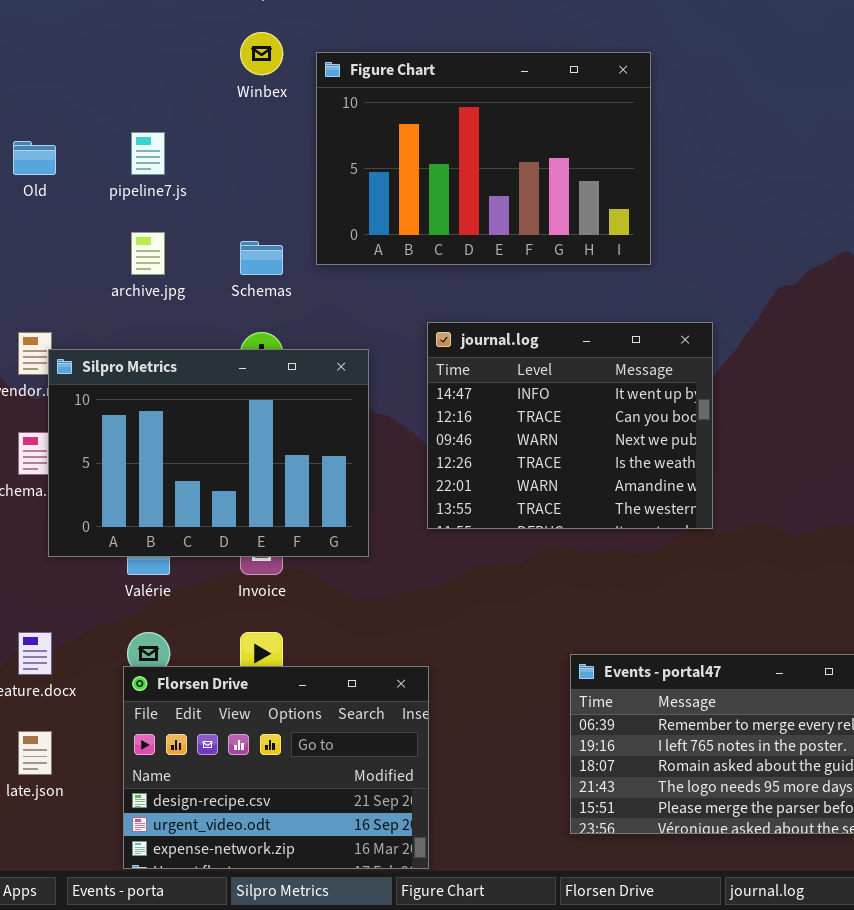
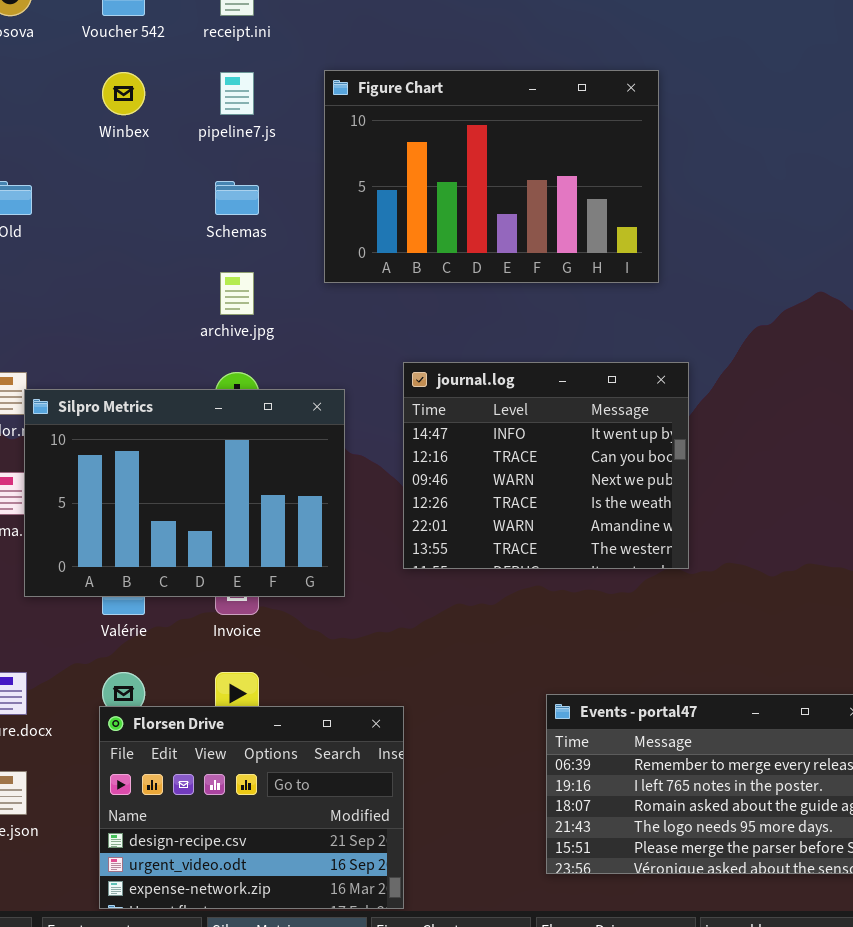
Winbex: [240,32,283,75] -> [102,72,145,115], moved
Figure Chart: [316,52,651,265] -> [324,70,659,283], moved
pipeline7.js: [131,132,165,175] -> [220,72,254,115], moved
archive.jpg: [131,232,165,275] -> [220,272,254,315], moved
Schemas: [240,241,283,275] -> [215,181,259,215], moved

